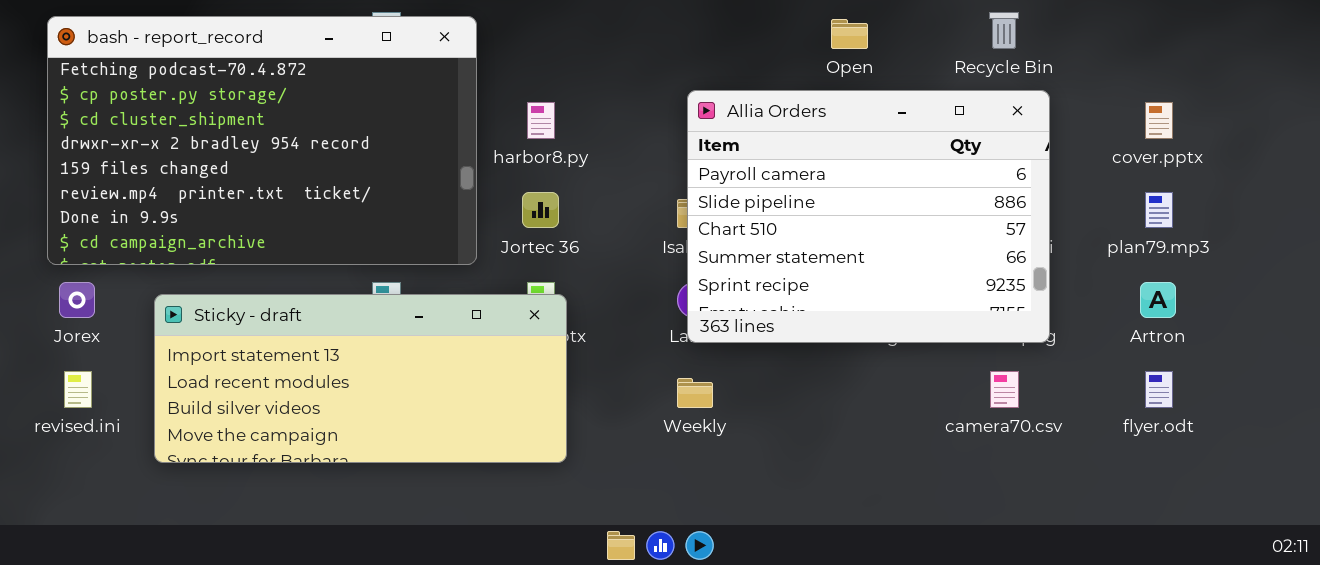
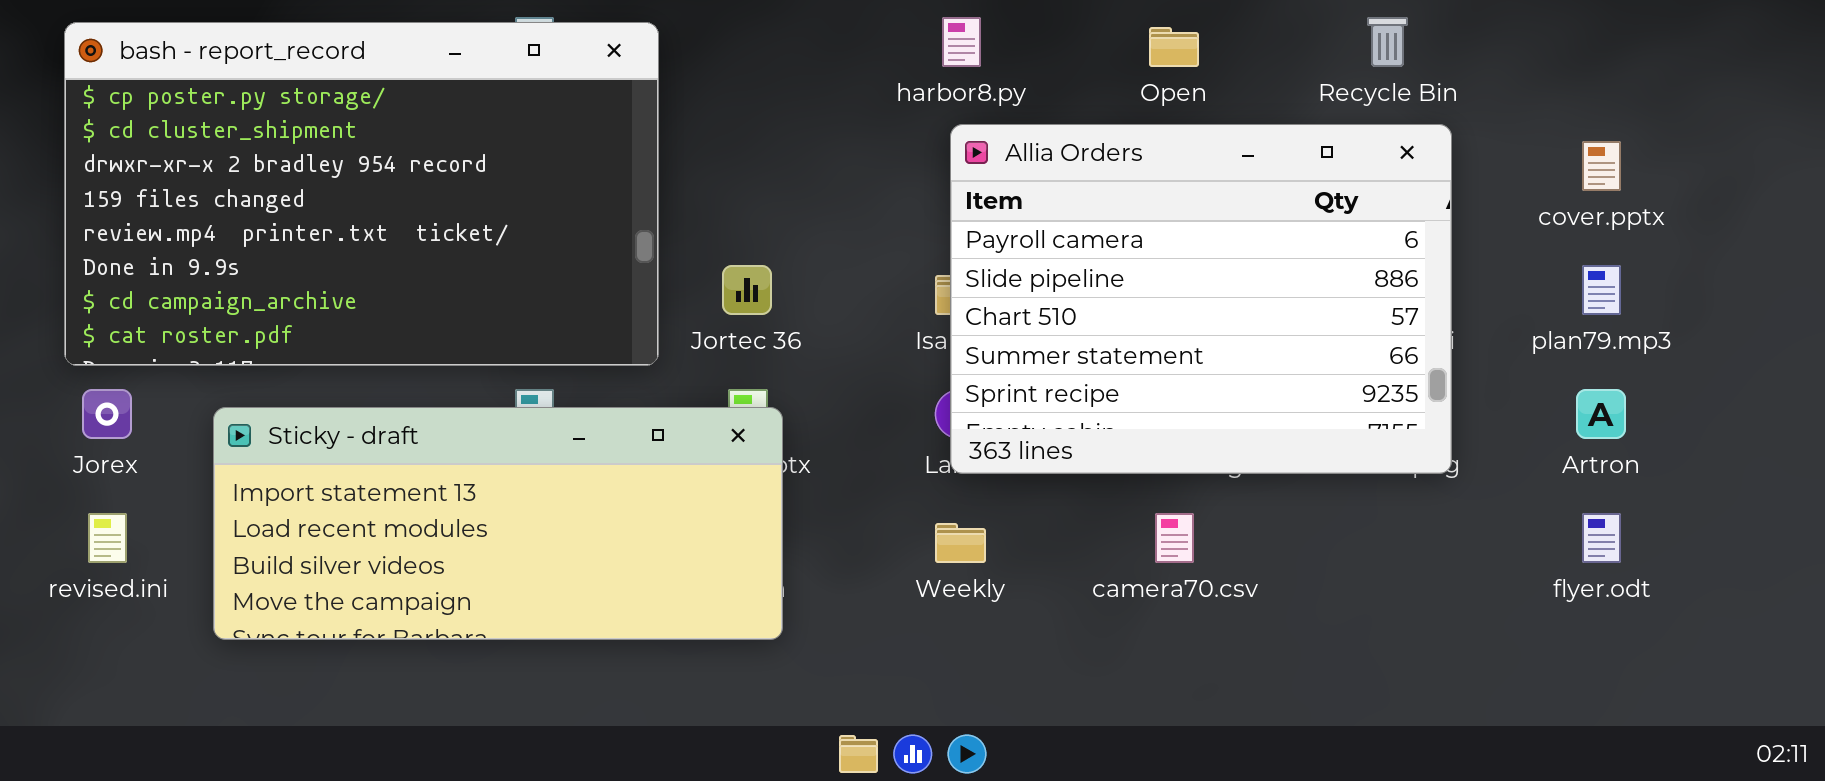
bash - report_record: [47,16,477,265] -> [64,22,659,366], scrolled down 1 row
harbor8.py: [527,102,555,139] -> [942,17,981,67], moved
camera70.csv: [990,371,1019,408] -> [1155,513,1194,563], moved

